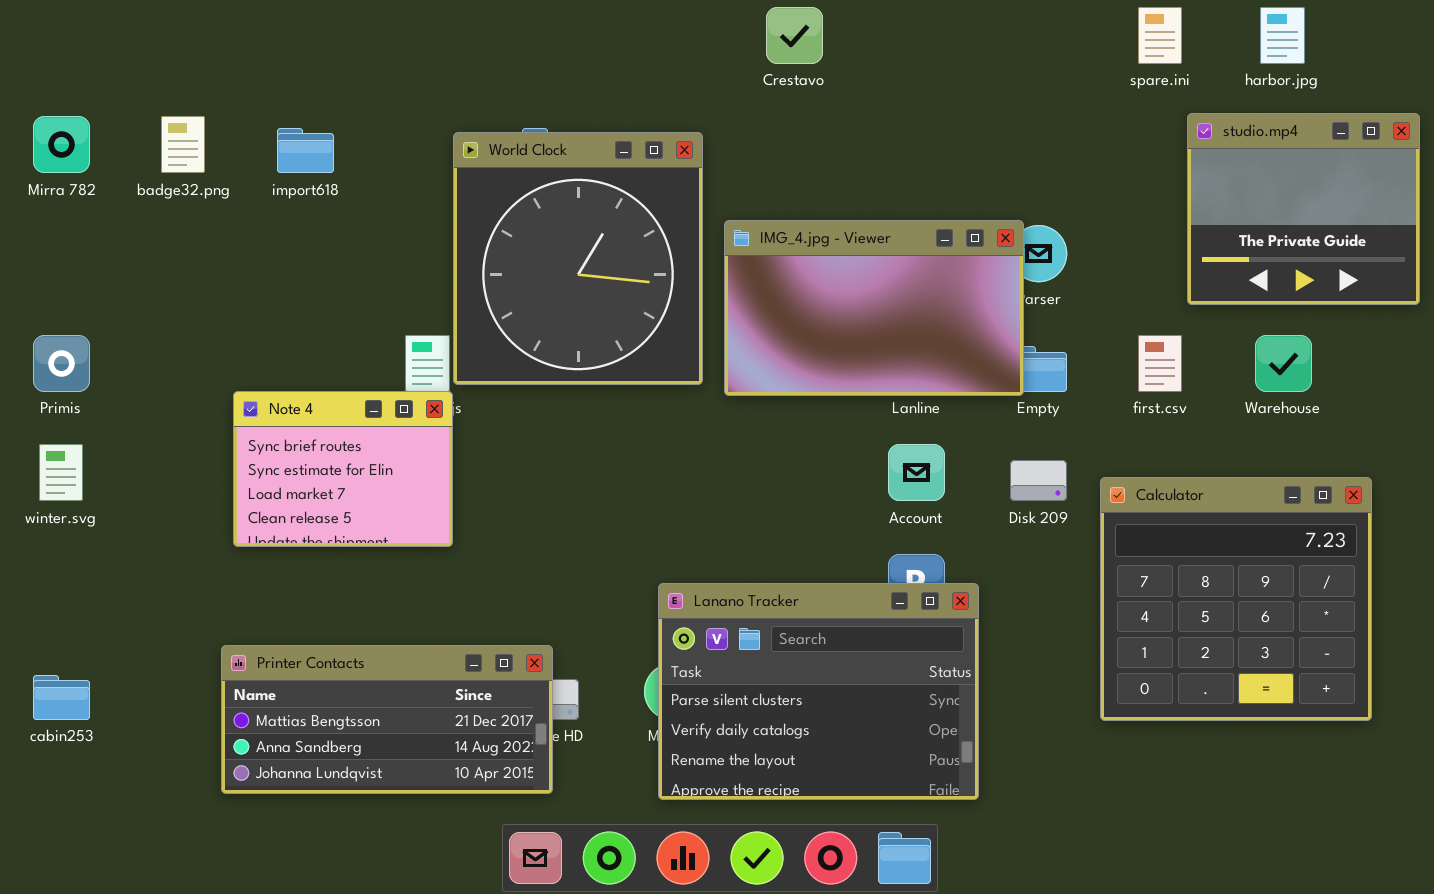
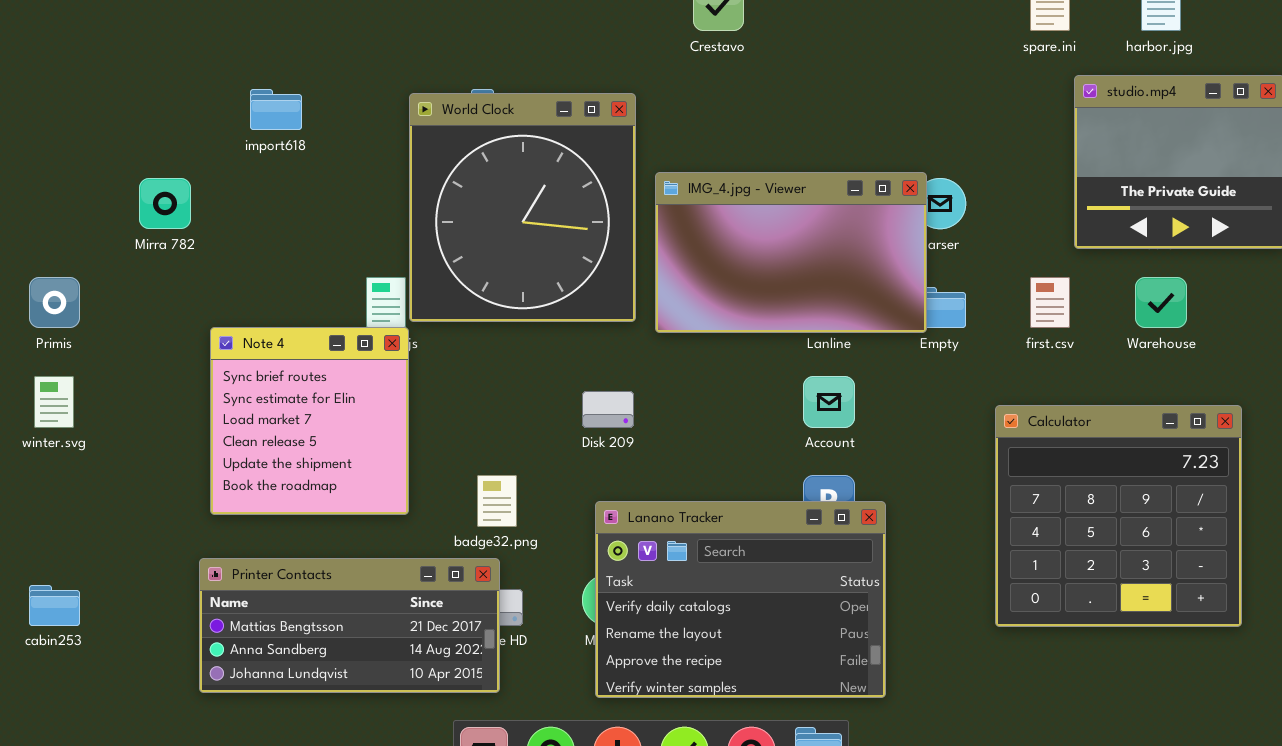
Mirra 782: [33,116,90,173] -> [139,178,191,229], moved
badge32.png: [161,116,205,173] -> [477,475,517,527], moved
Note 4: [233,391,453,547] -> [210,327,409,515], resized
Disk 209: [1010,460,1067,501] -> [582,391,634,428], moved
Lanano Tracker: [658,583,979,800] -> [595,501,886,698], scrolled down 1 row

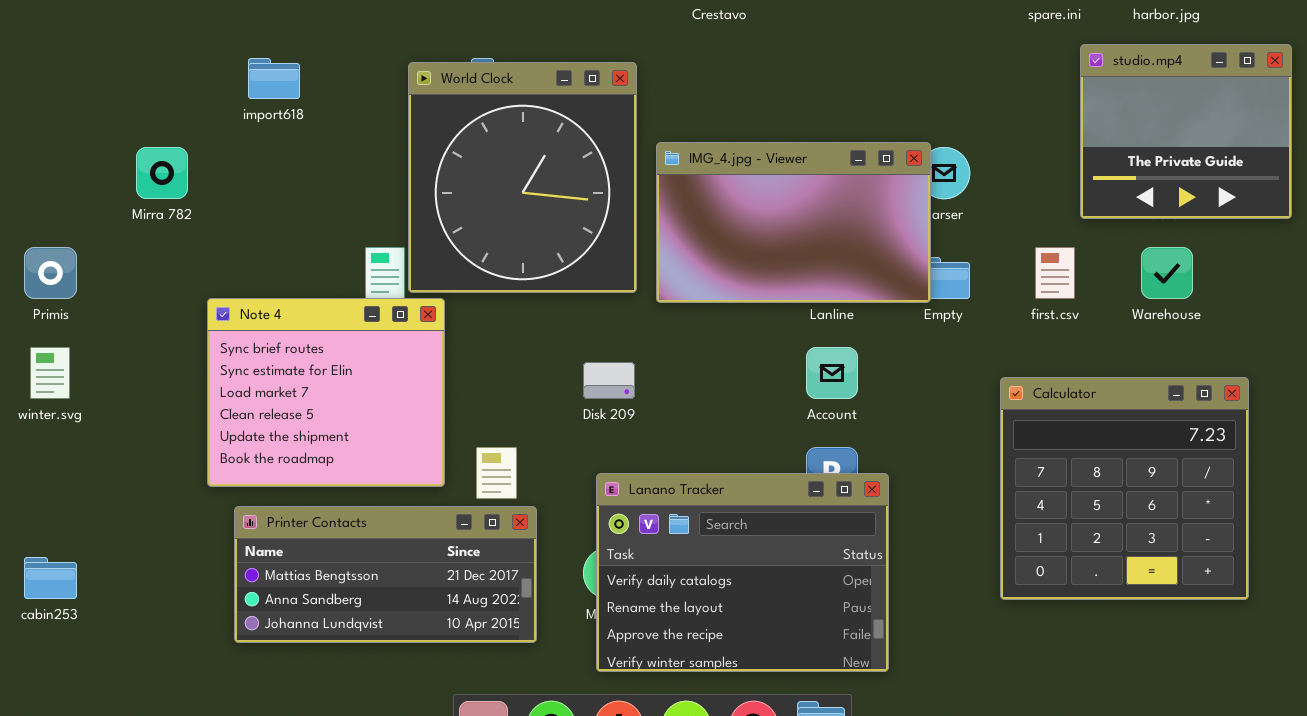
Note 4: [210,327,409,515] -> [207,298,445,487], resized
Printer Contacts: [199,558,500,693] -> [234,506,537,643], moved

